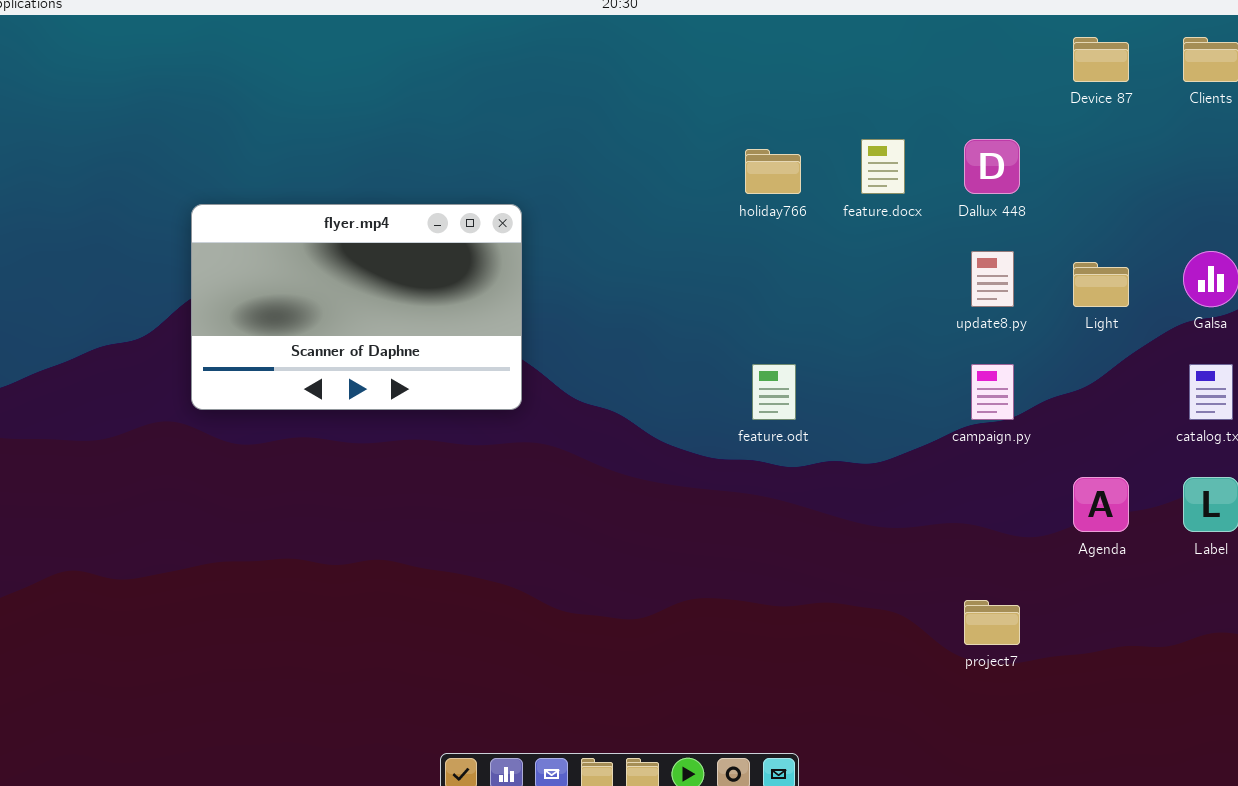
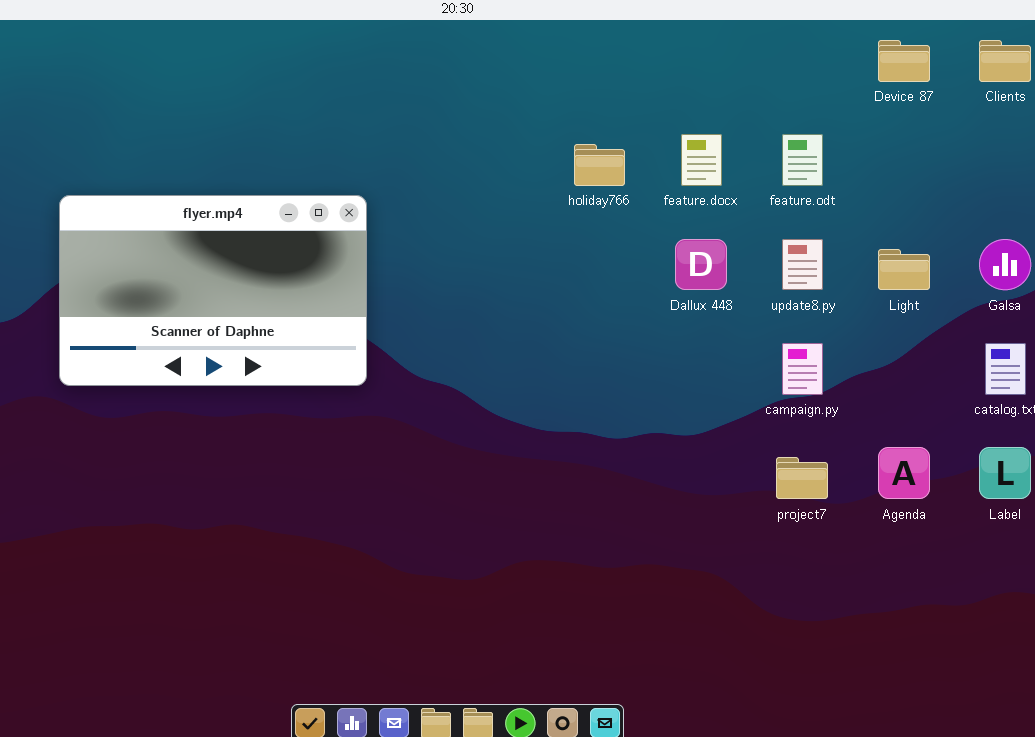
Dallux 448: [964,139,1020,194] -> [675,239,727,290], moved
feature.odt: [752,364,796,420] -> [782,134,823,186], moved
project7: [964,600,1020,645] -> [776,457,828,499], moved

